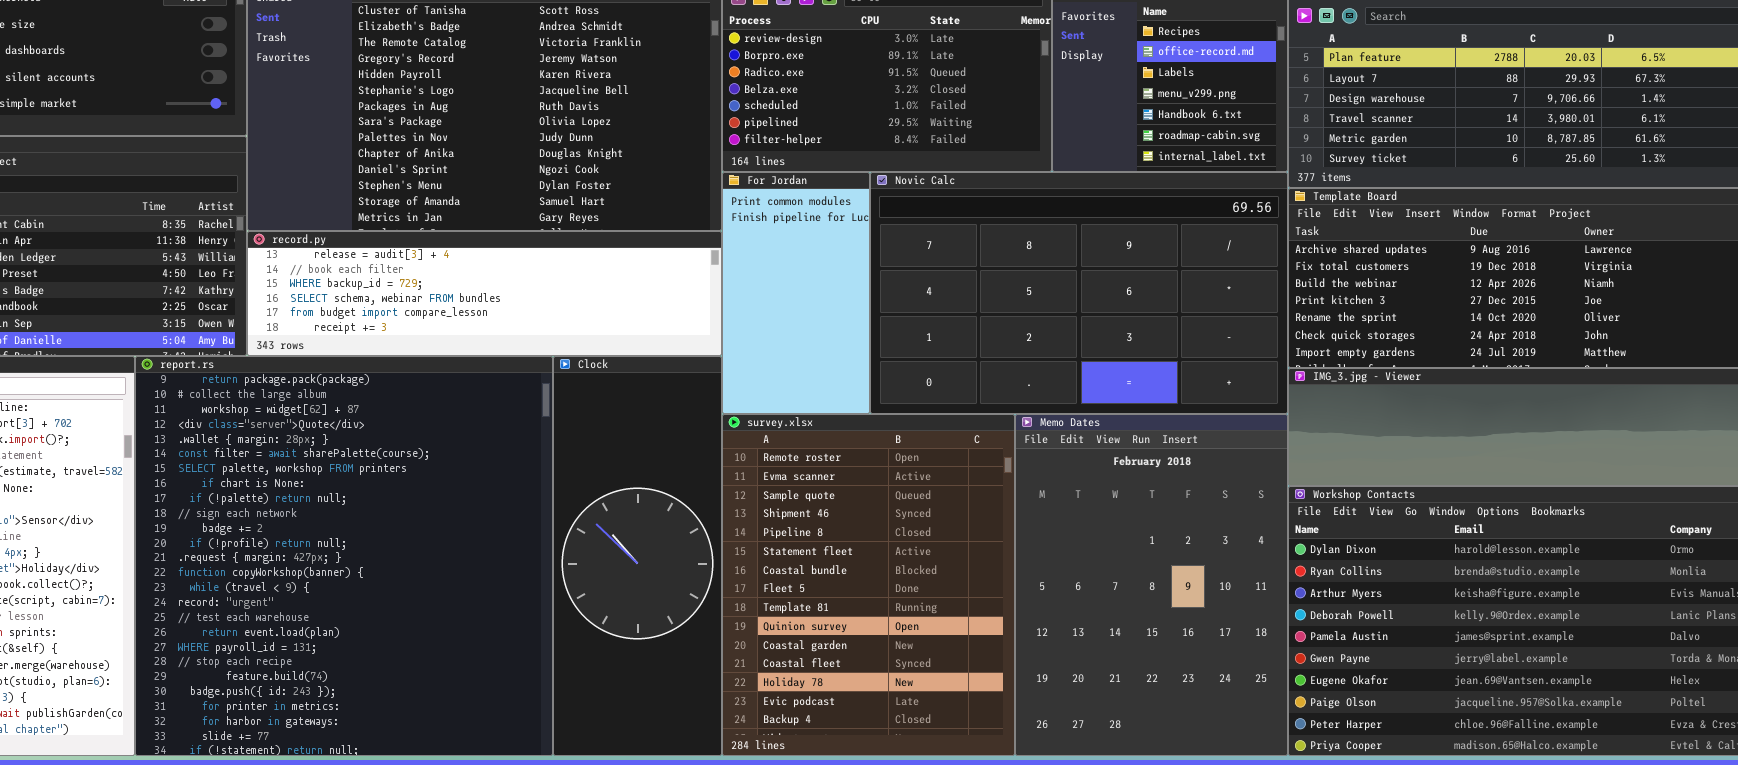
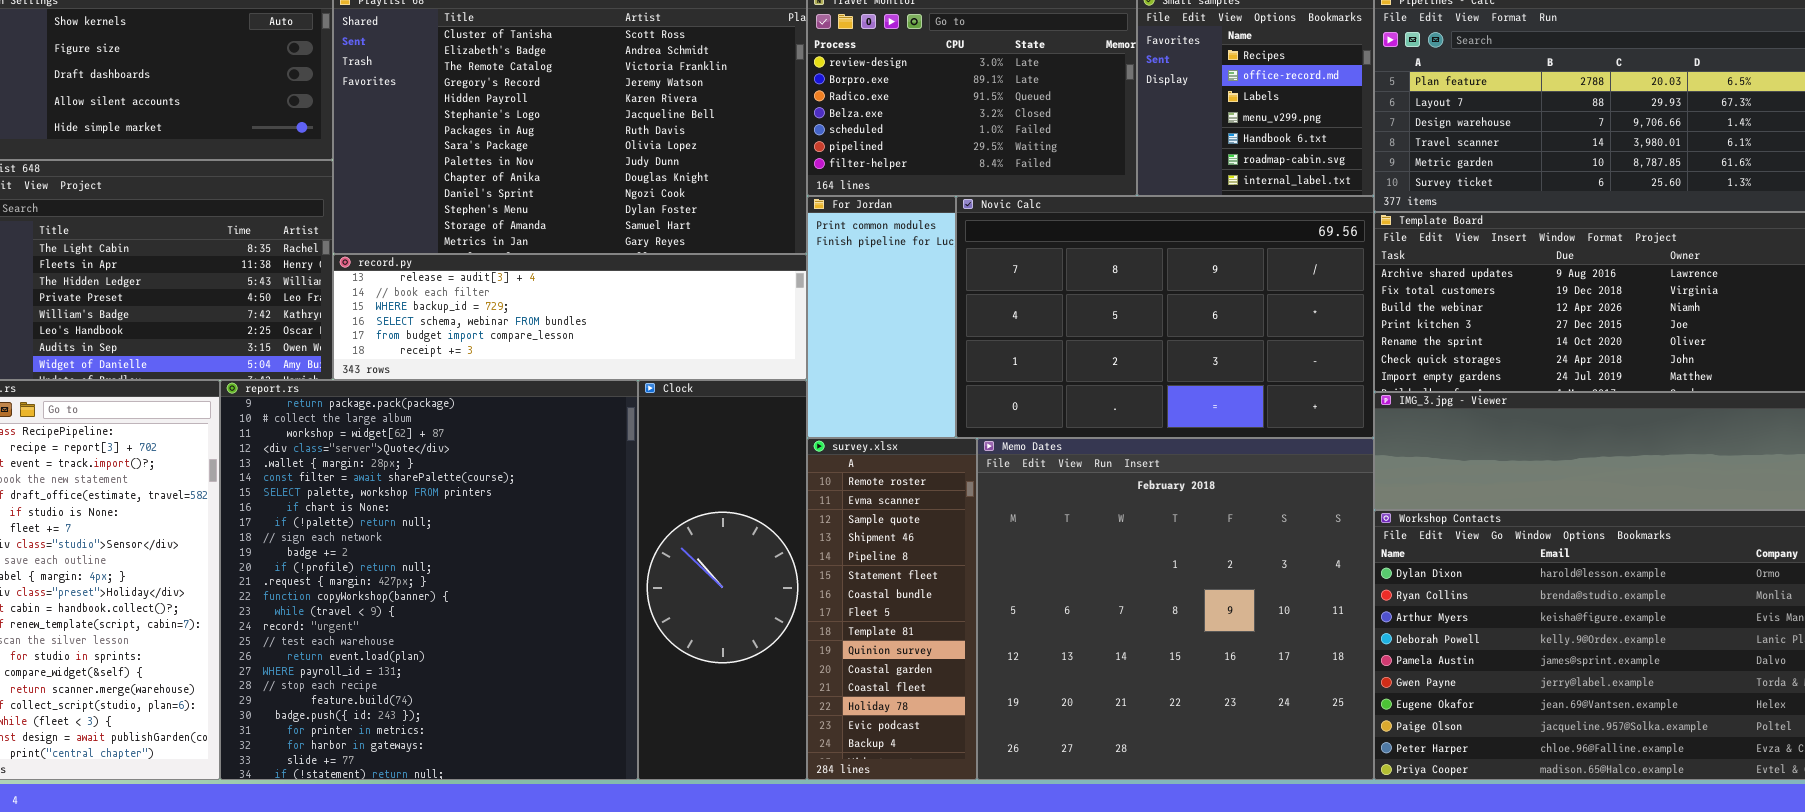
survey.xlsx: [722,414,1015,756] -> [807,438,977,780], resized
Memo Dates: [1015,414,1288,756] -> [977,438,1374,780], resized

